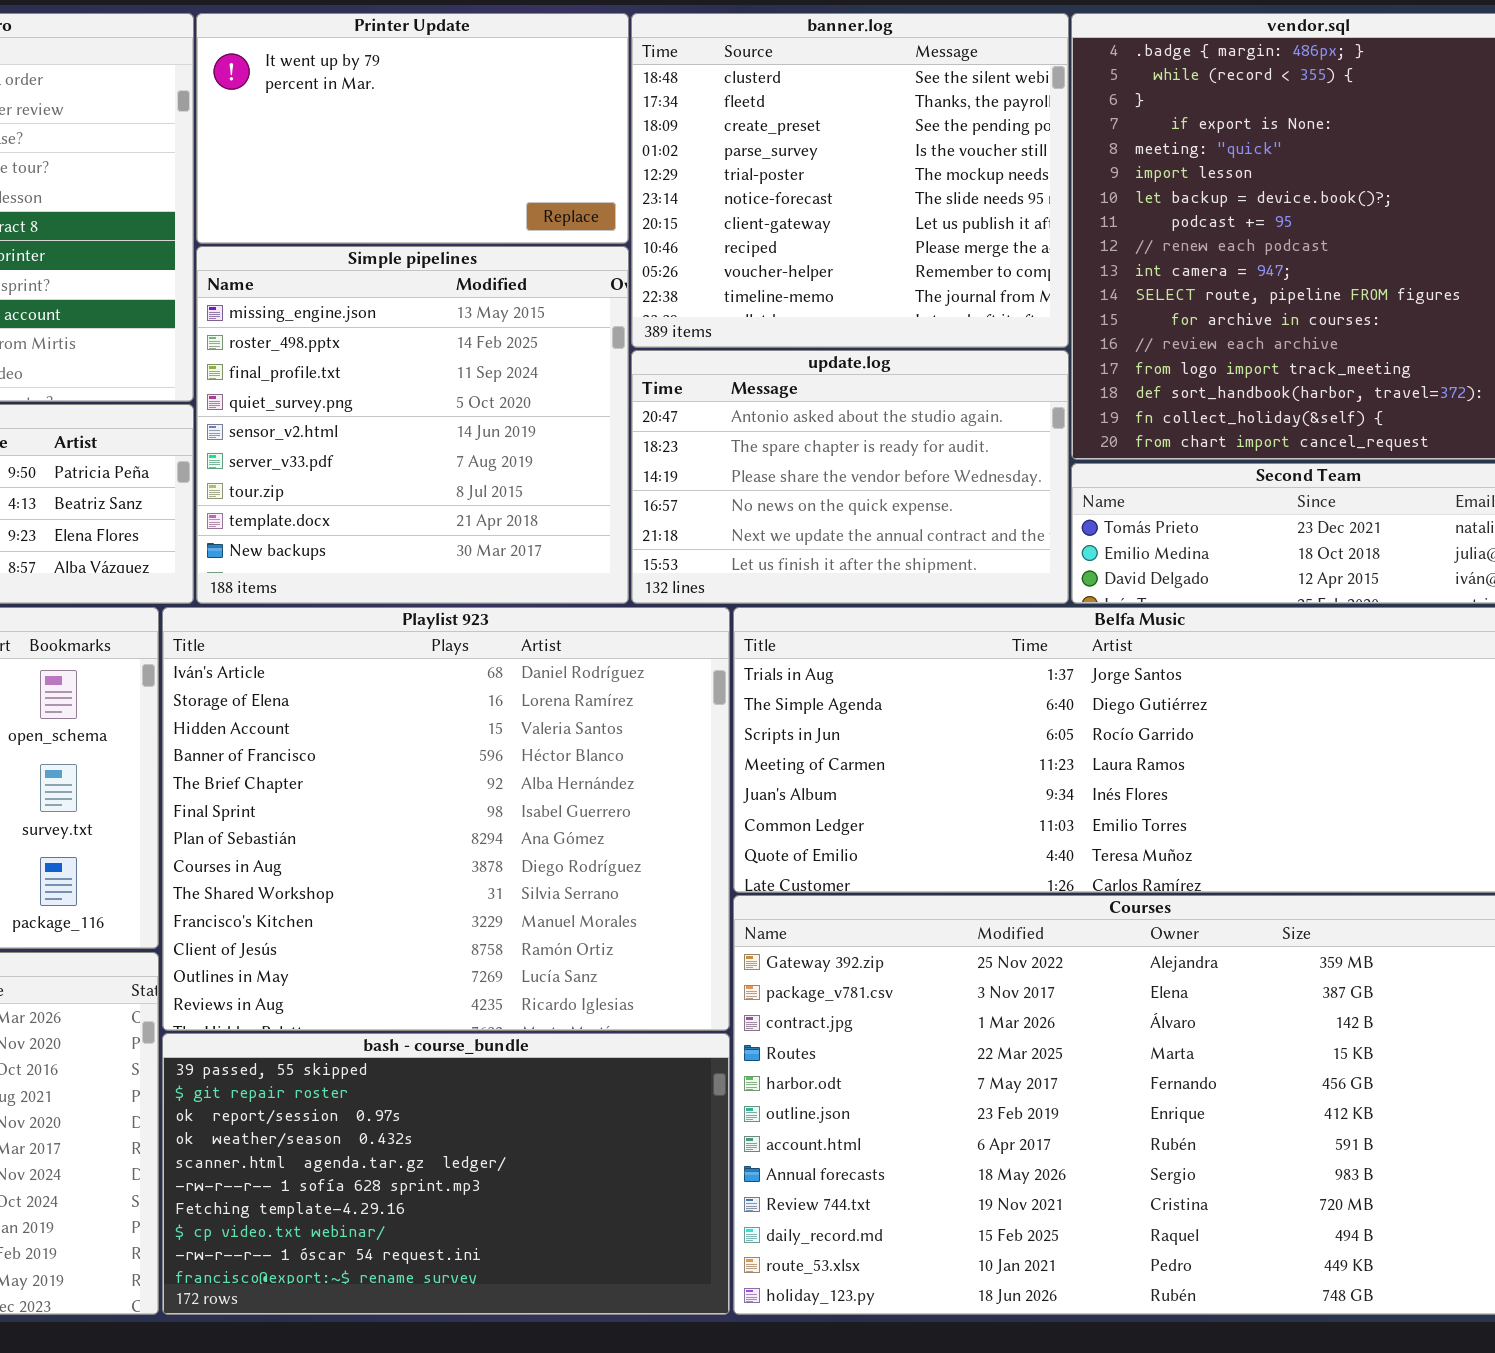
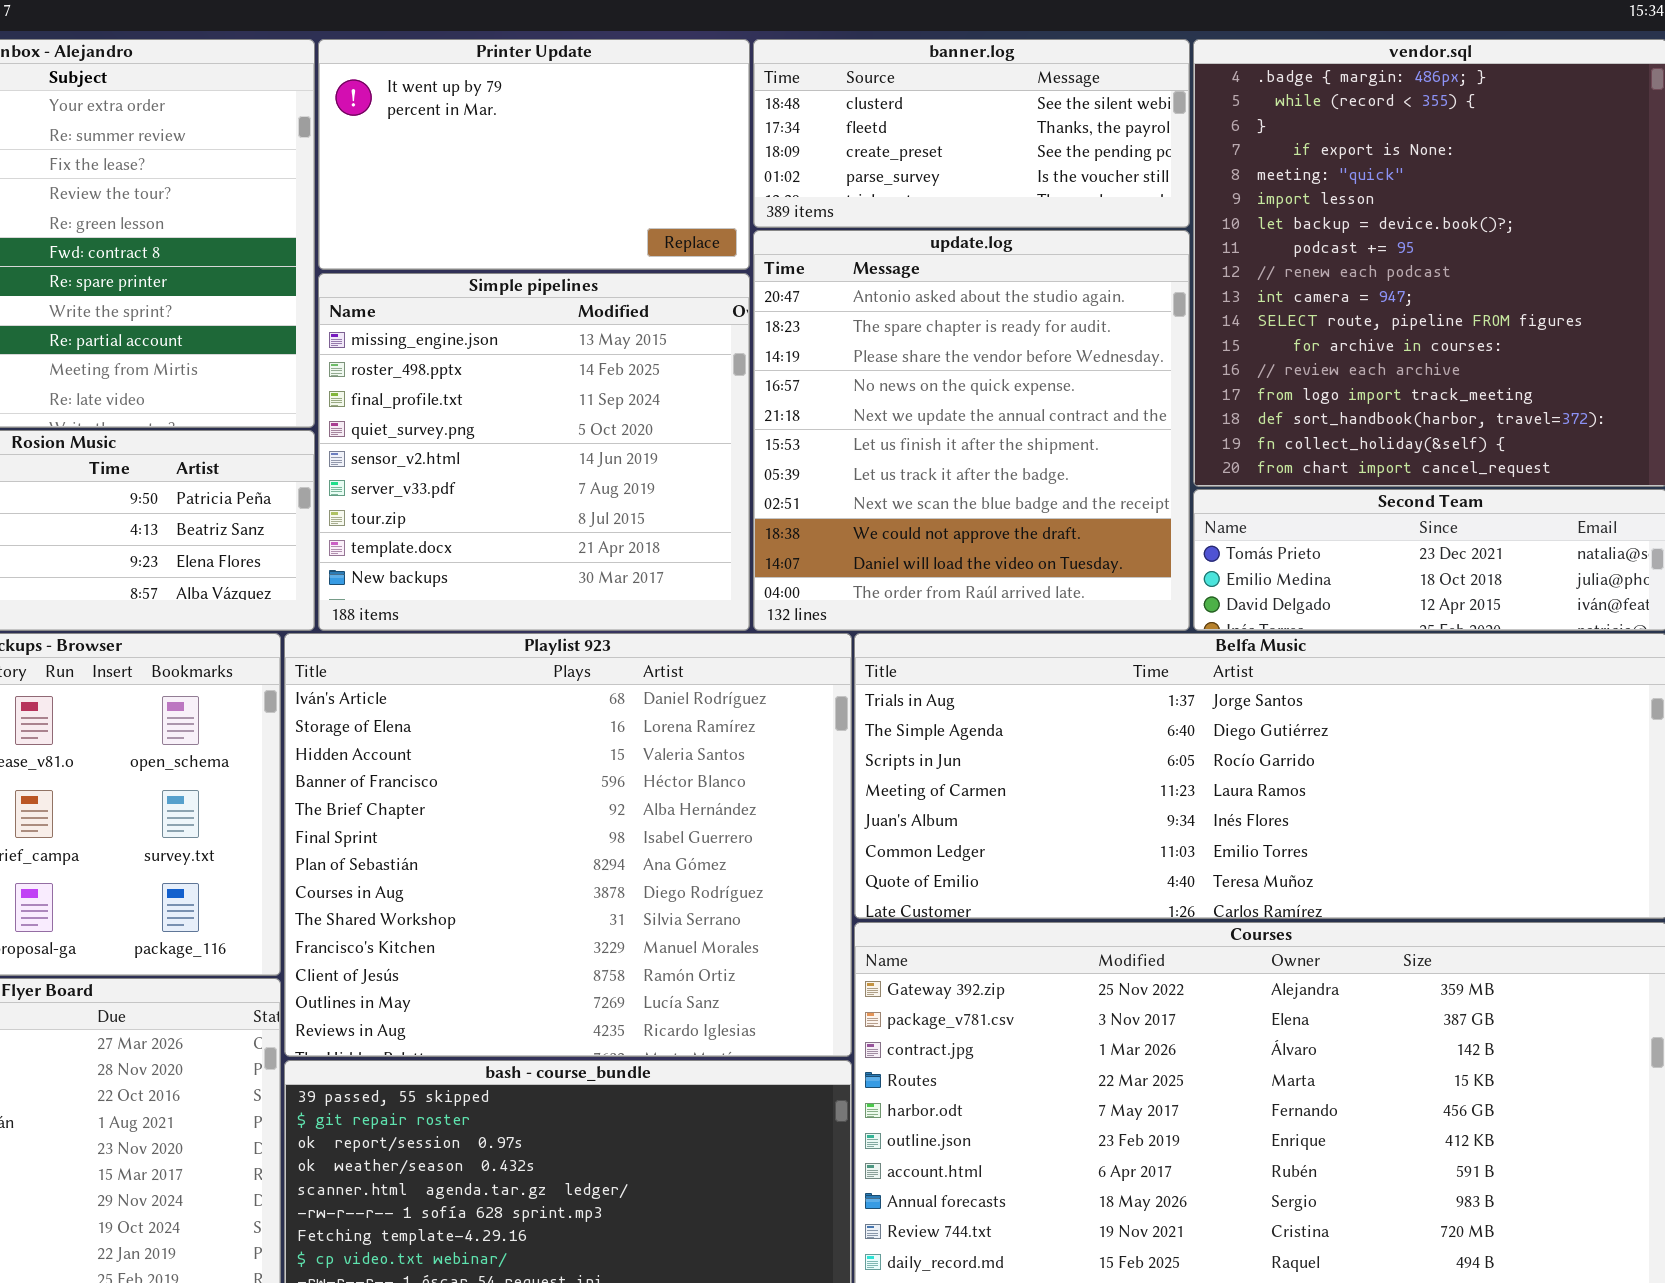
banner.log: [631,13,1069,348] -> [753,39,1190,228], resized
update.log: [631,350,1069,604] -> [753,230,1190,631], resized

